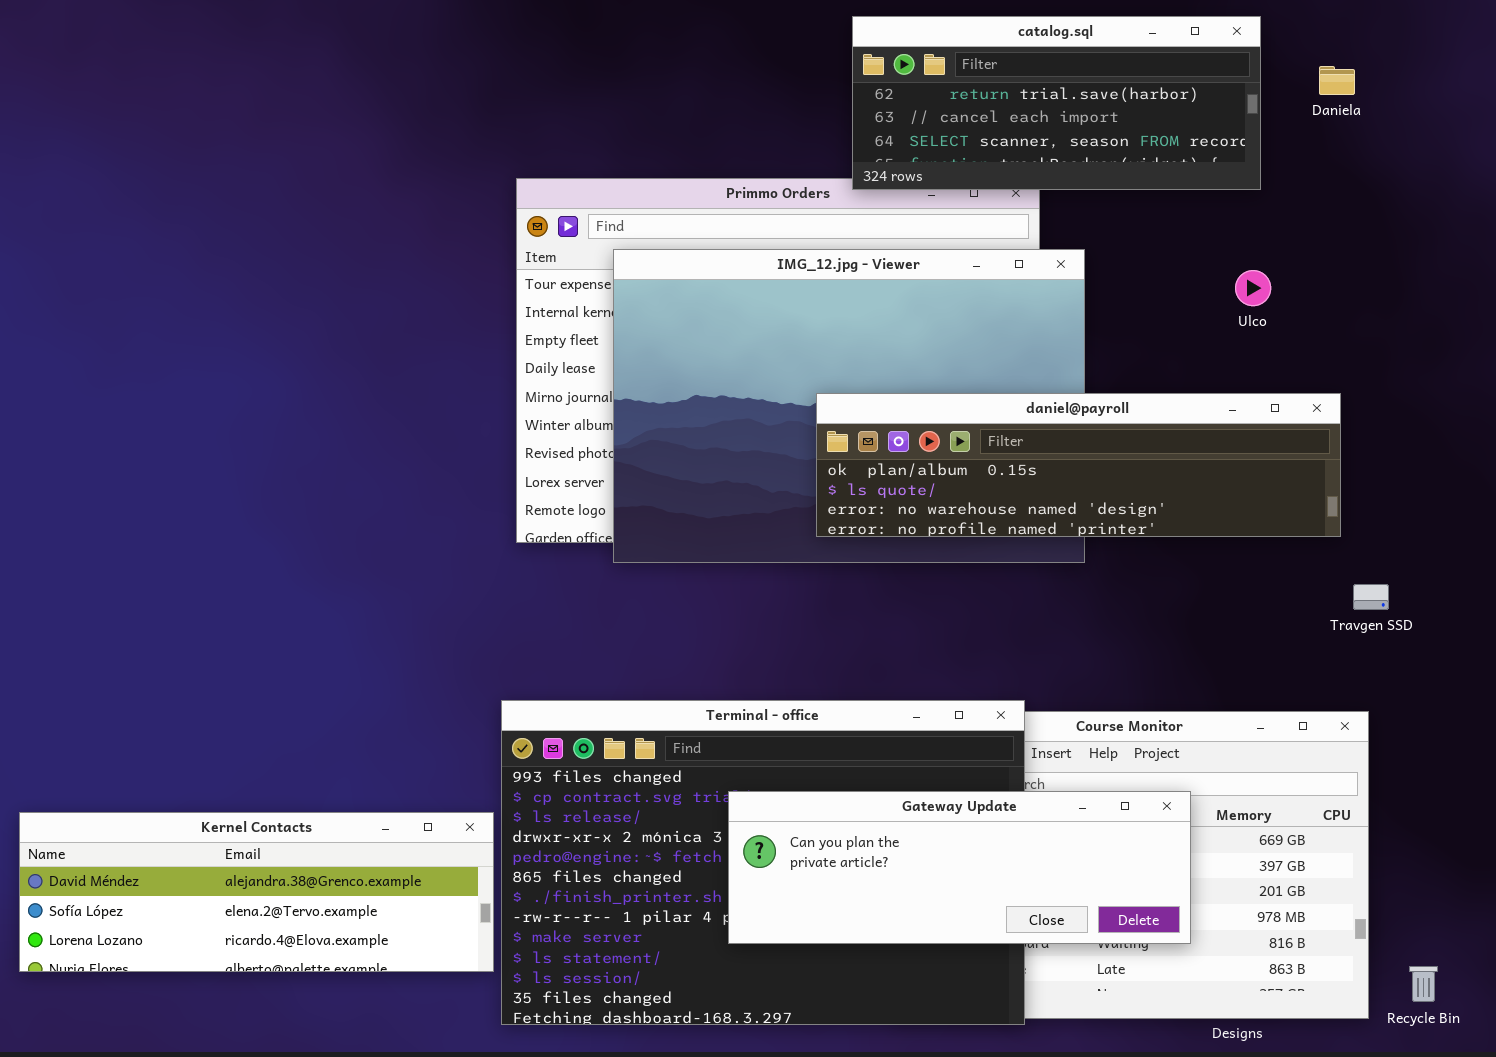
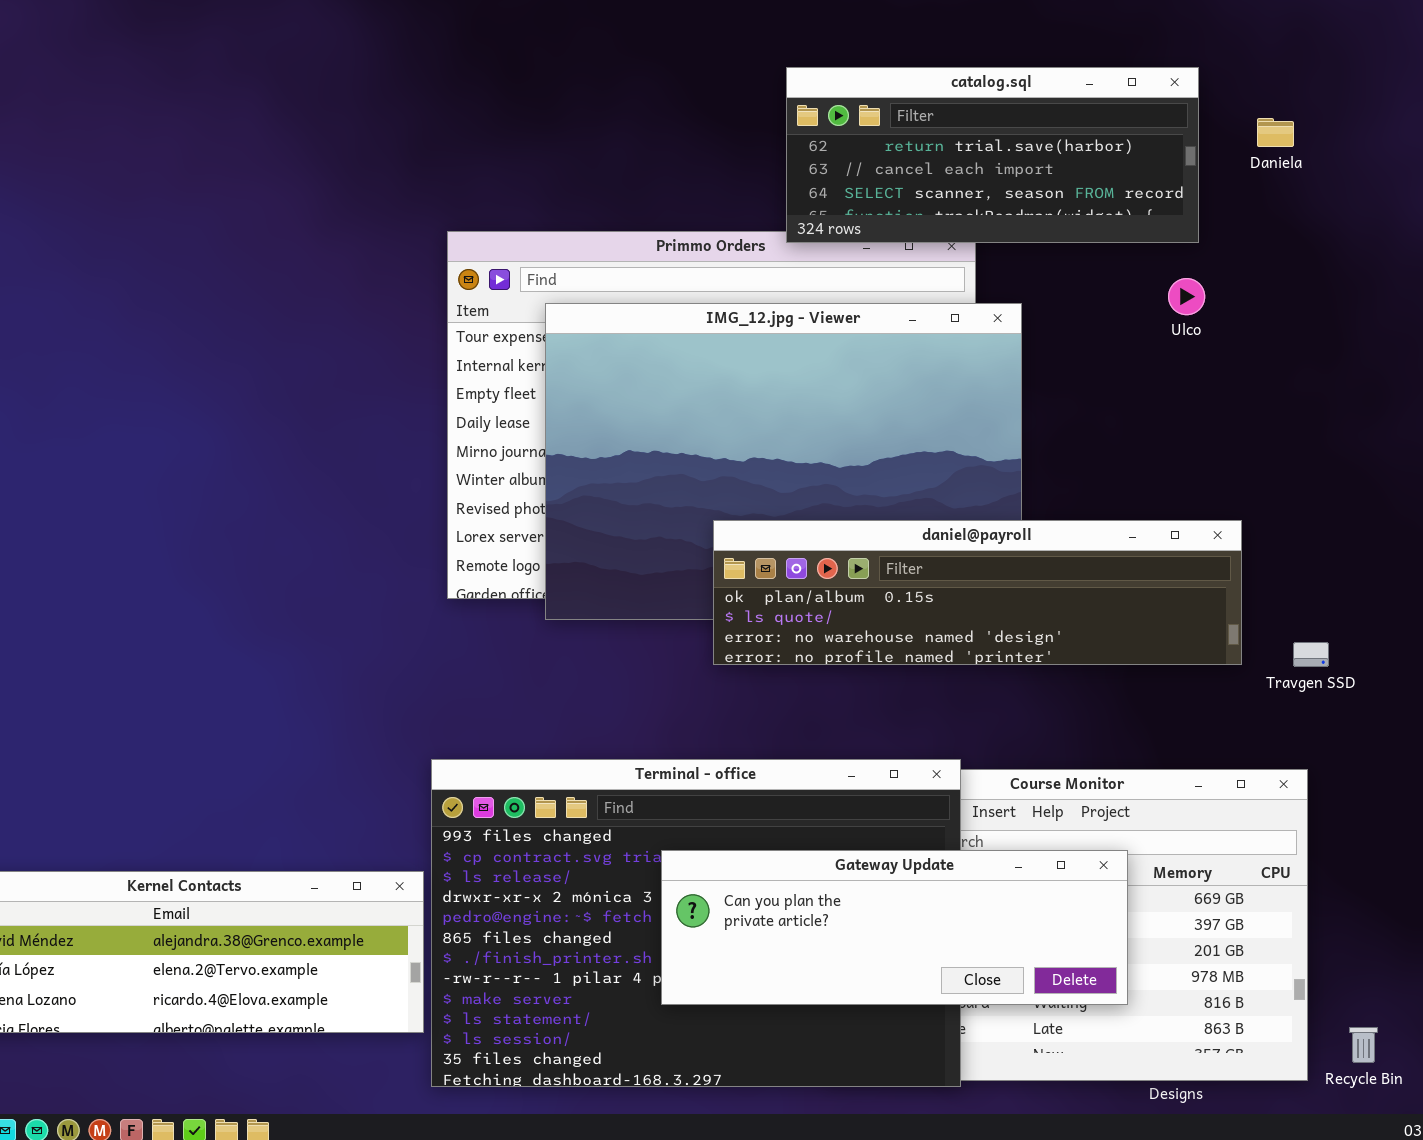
Ulco: [1235,270,1271,306] -> [1168,278,1205,315], moved
daniel@payroll: [816,393,1341,537] -> [713,520,1242,665], moved

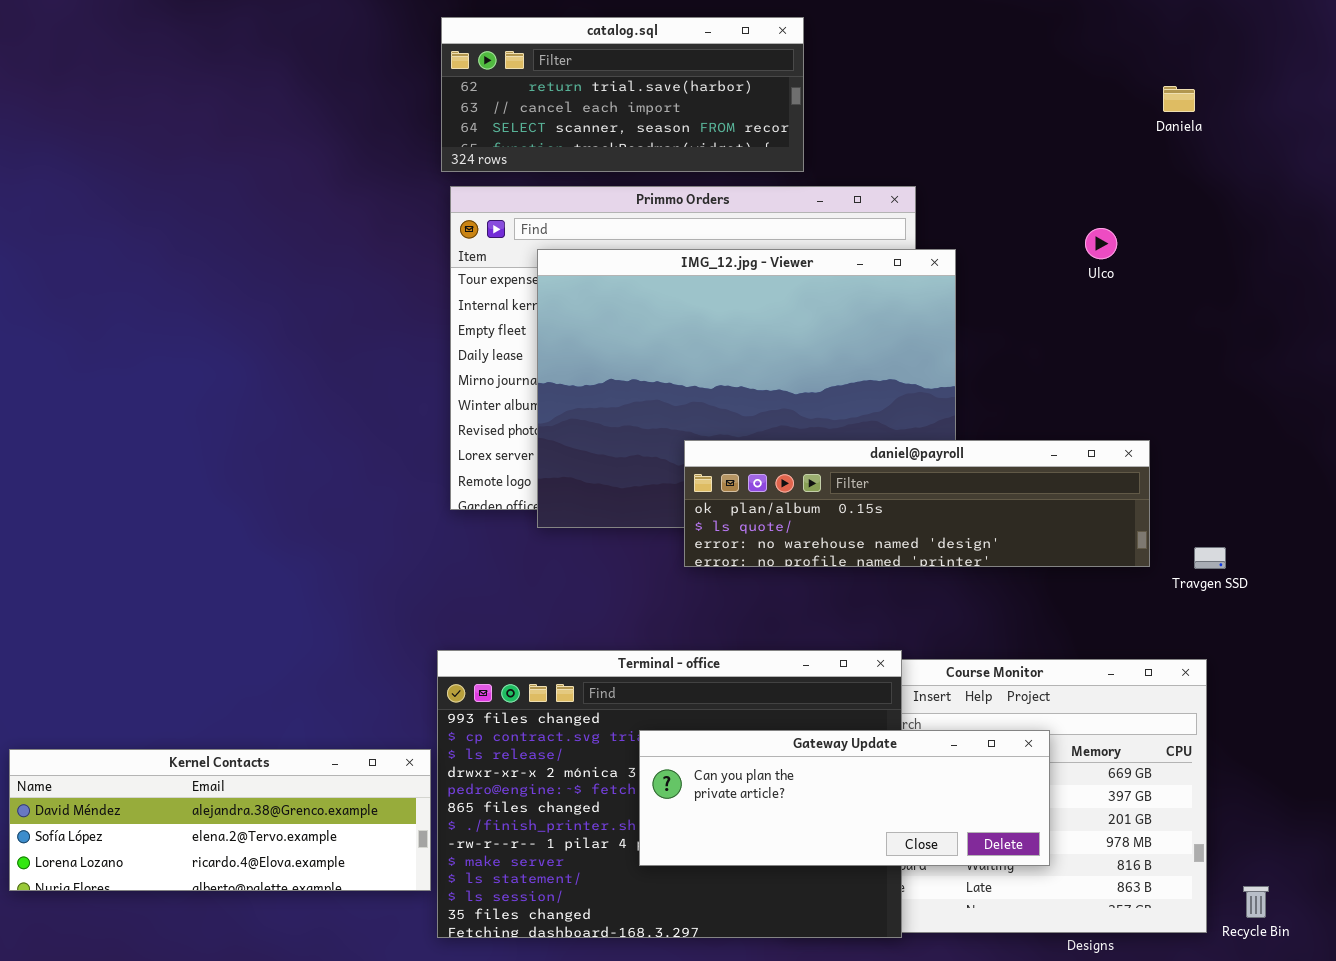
catalog.sql: [786,67,1199,243] -> [441,17,804,172], moved

